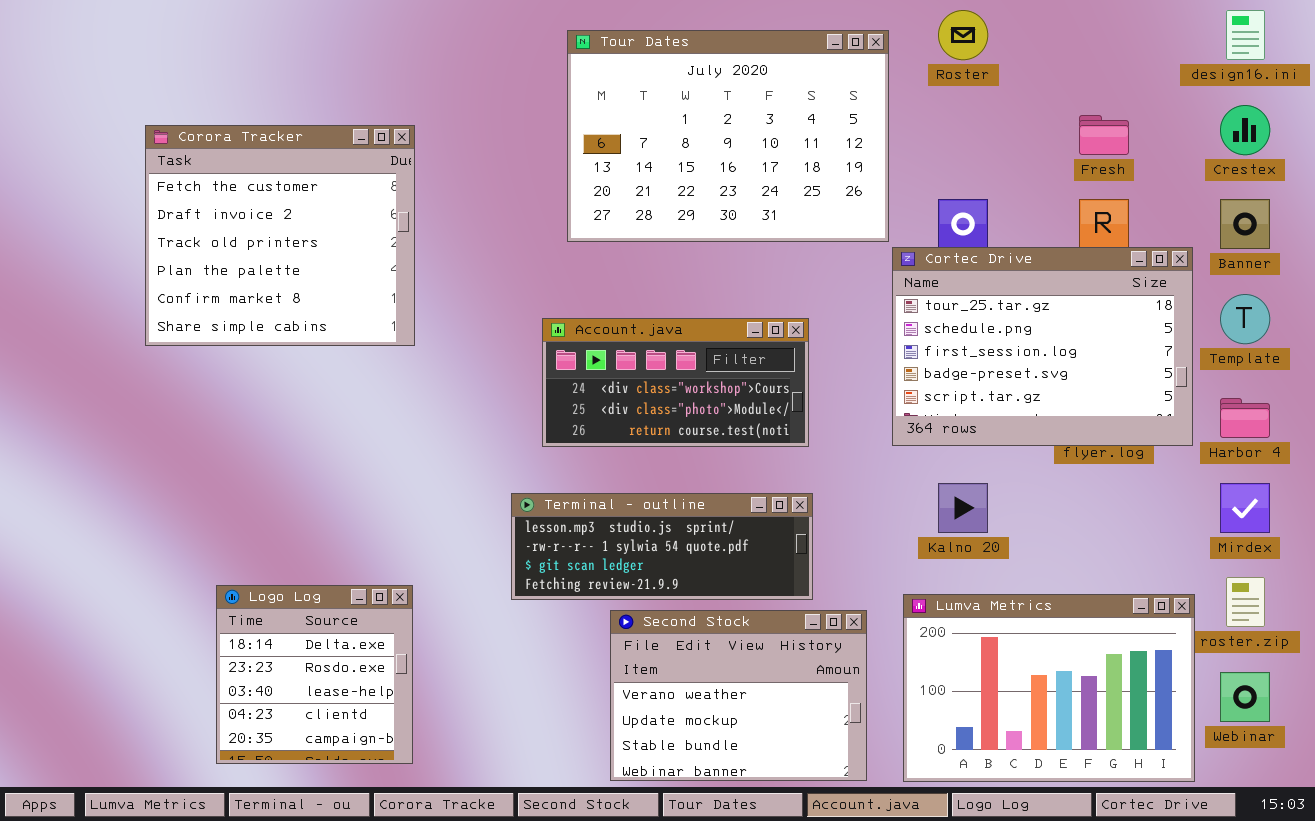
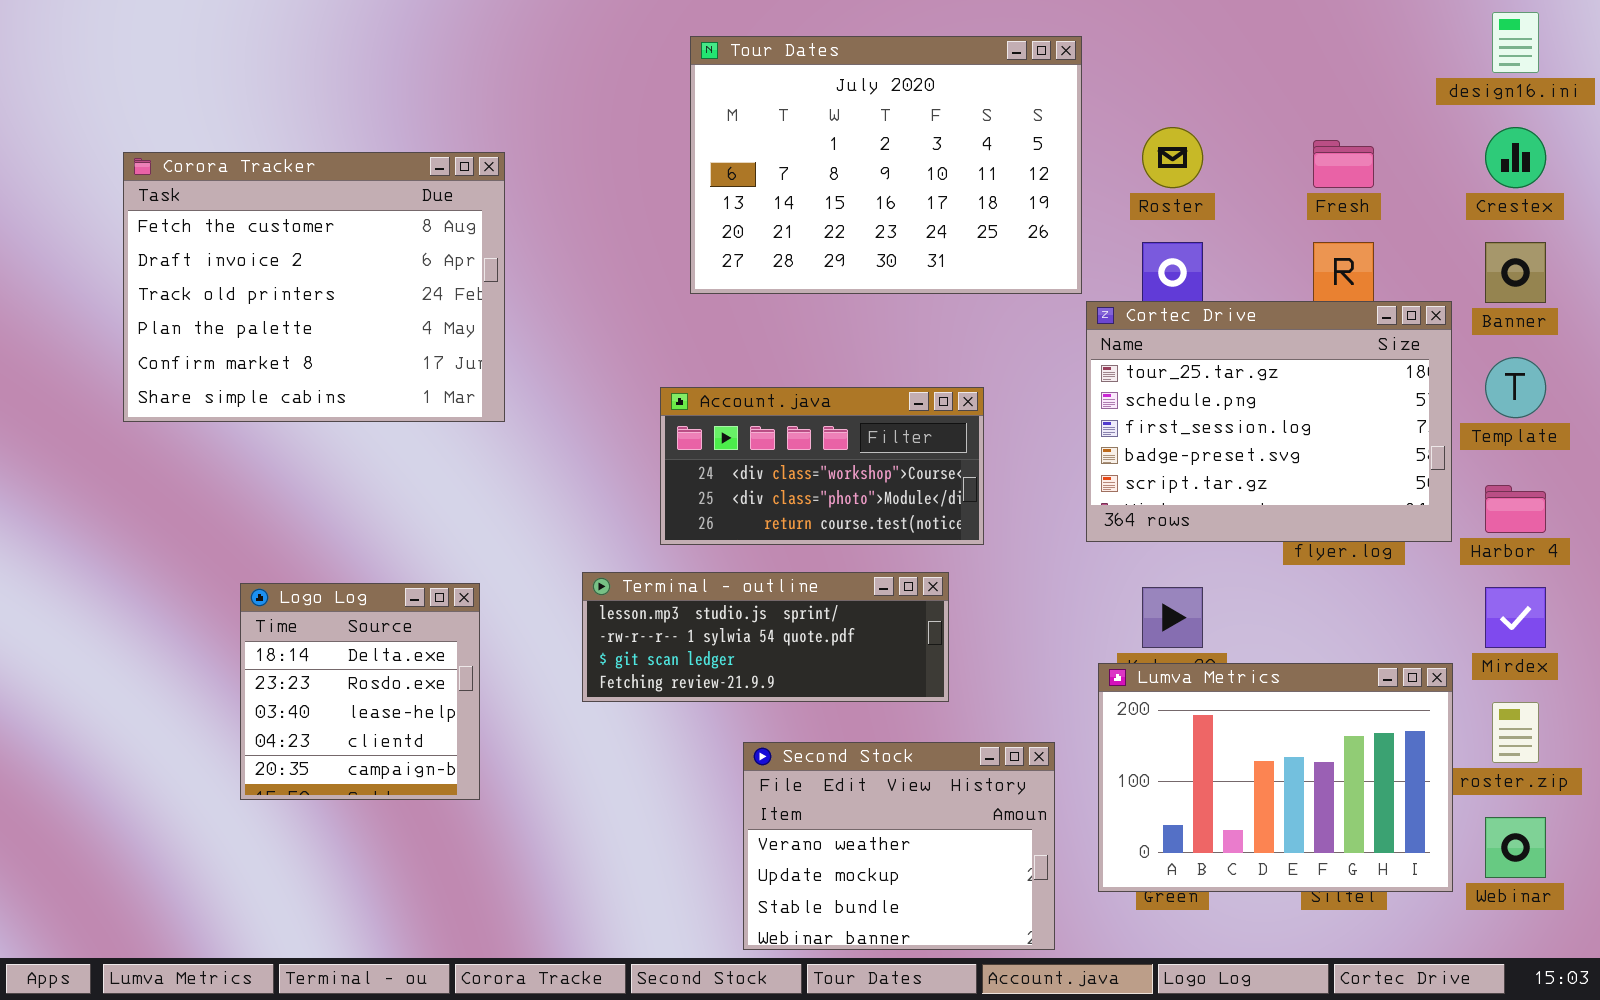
Roster: [938,10,988,60] -> [1142,127,1203,188], moved
Corora Tracker: [145,125,415,346] -> [123,152,505,422], resized
Terminal - outline: [511,493,813,600] -> [582,572,949,702], moved
Logo Log: [216,585,413,764] -> [240,583,480,800], moved
Lumva Metrics: [903,594,1195,782] -> [1098,663,1453,892], moved

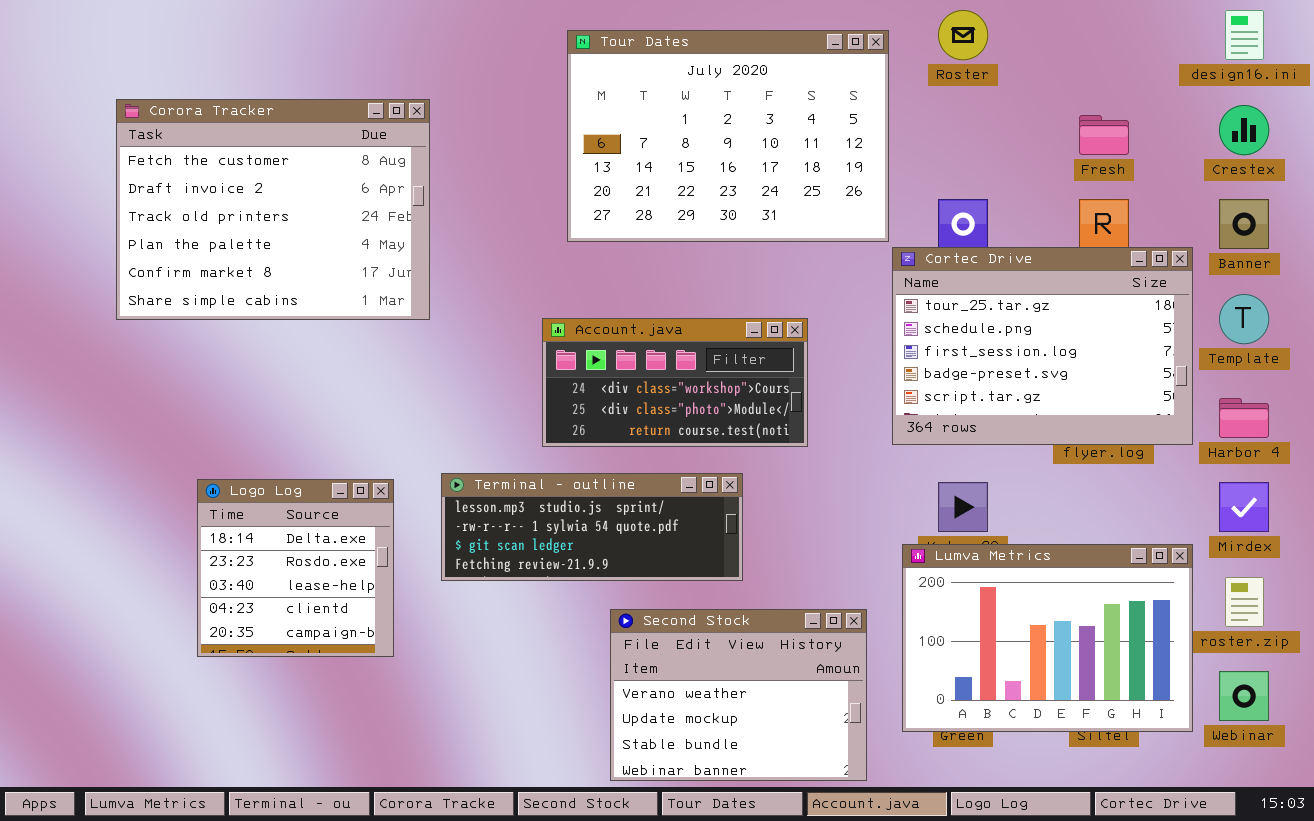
Roster: [1142,127,1203,188] -> [938,10,988,60], moved
Corora Tracker: [123,152,505,422] -> [116,99,430,320], moved
Terminal - outline: [582,572,949,702] -> [441,473,743,581], moved

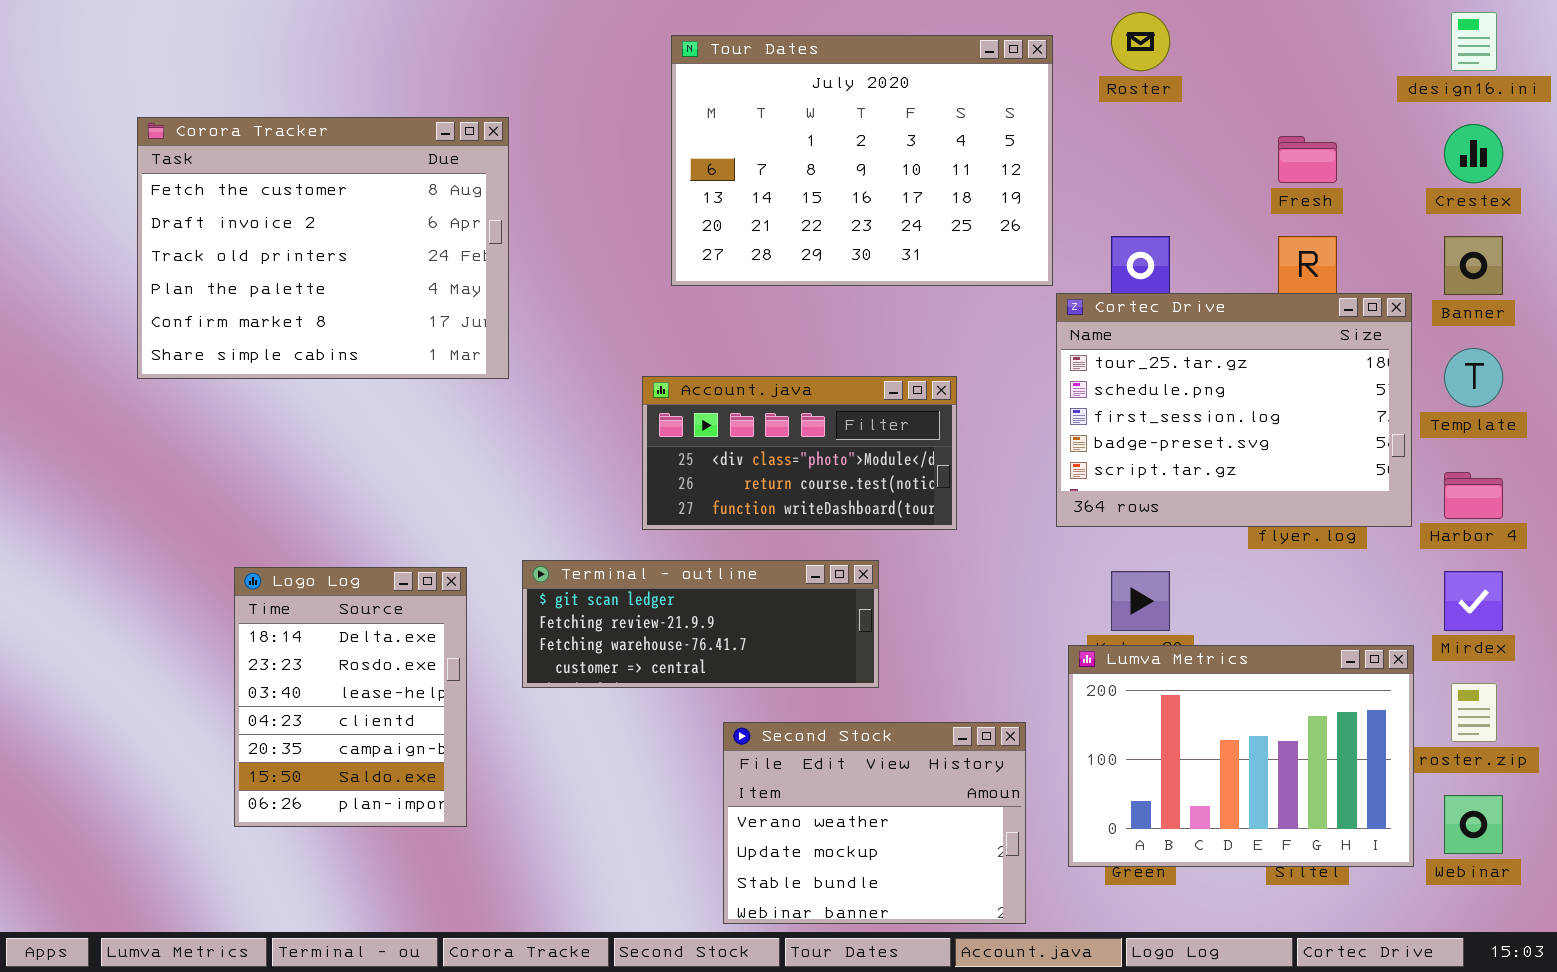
Account.java: [542,318,808,447] -> [642,376,957,530], scrolled down 1 row
Terminal - outline: [441,473,743,581] -> [522,560,879,688], scrolled down 2 rows
Logo Log: [197,479,394,657] -> [234,567,467,827], resized

